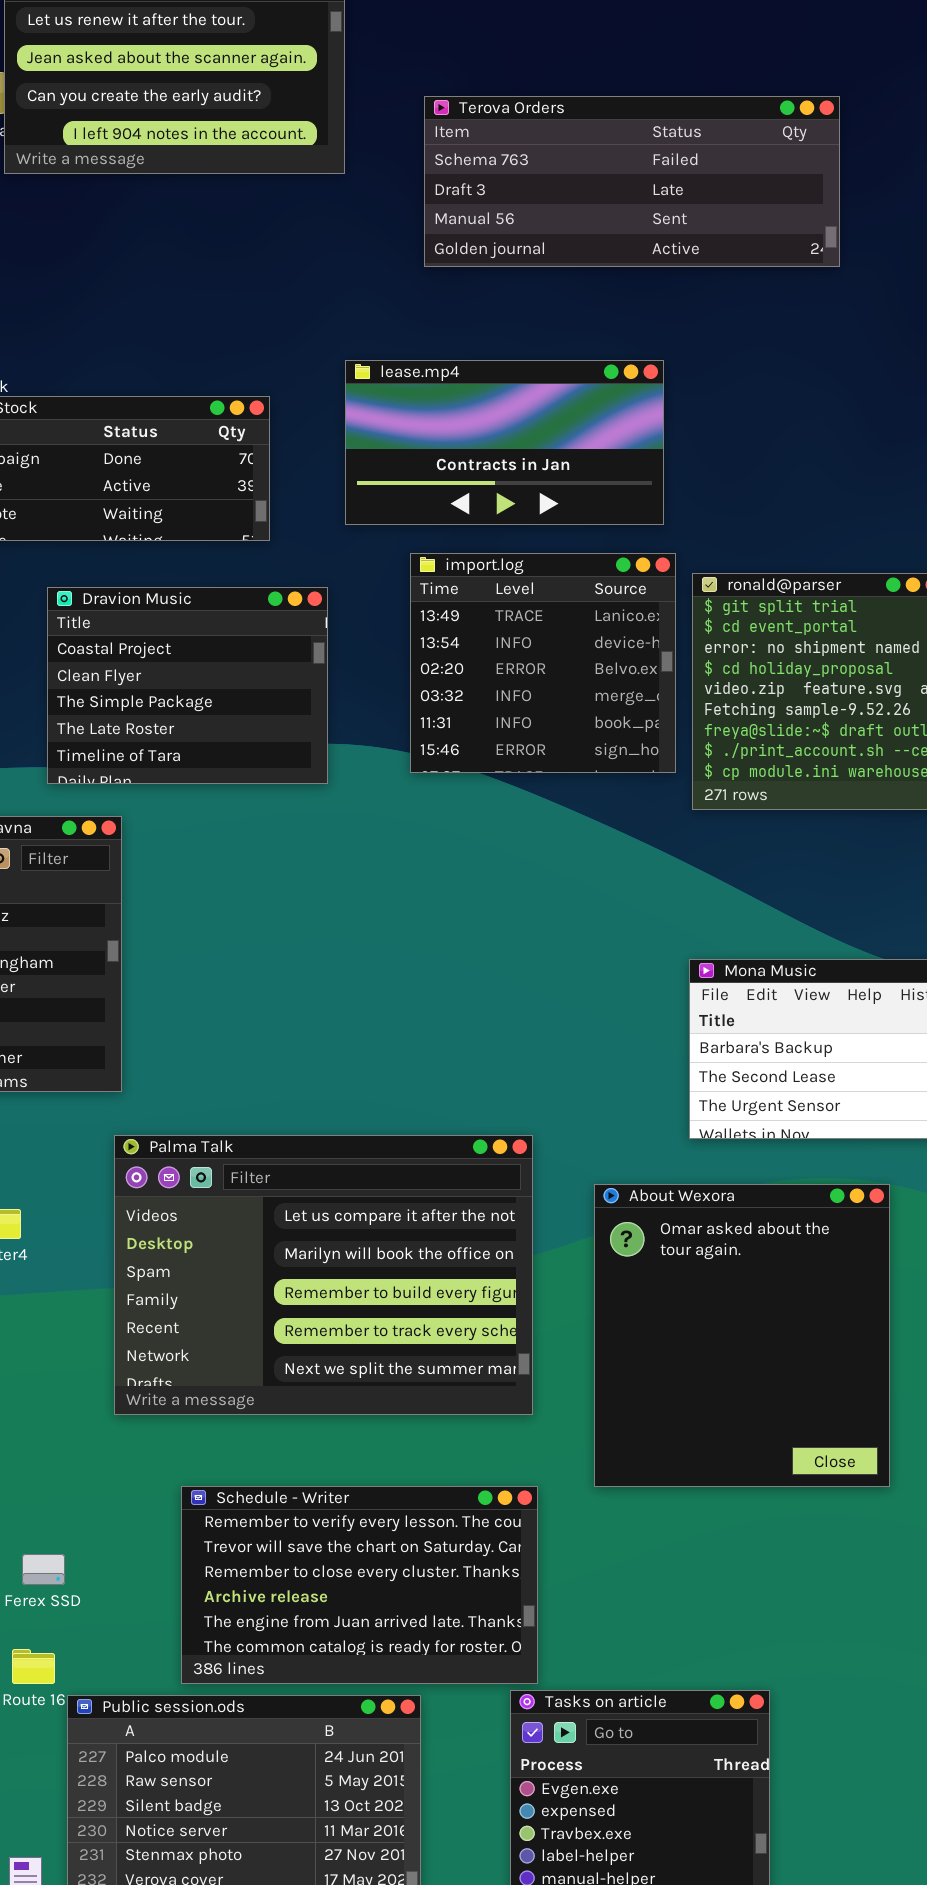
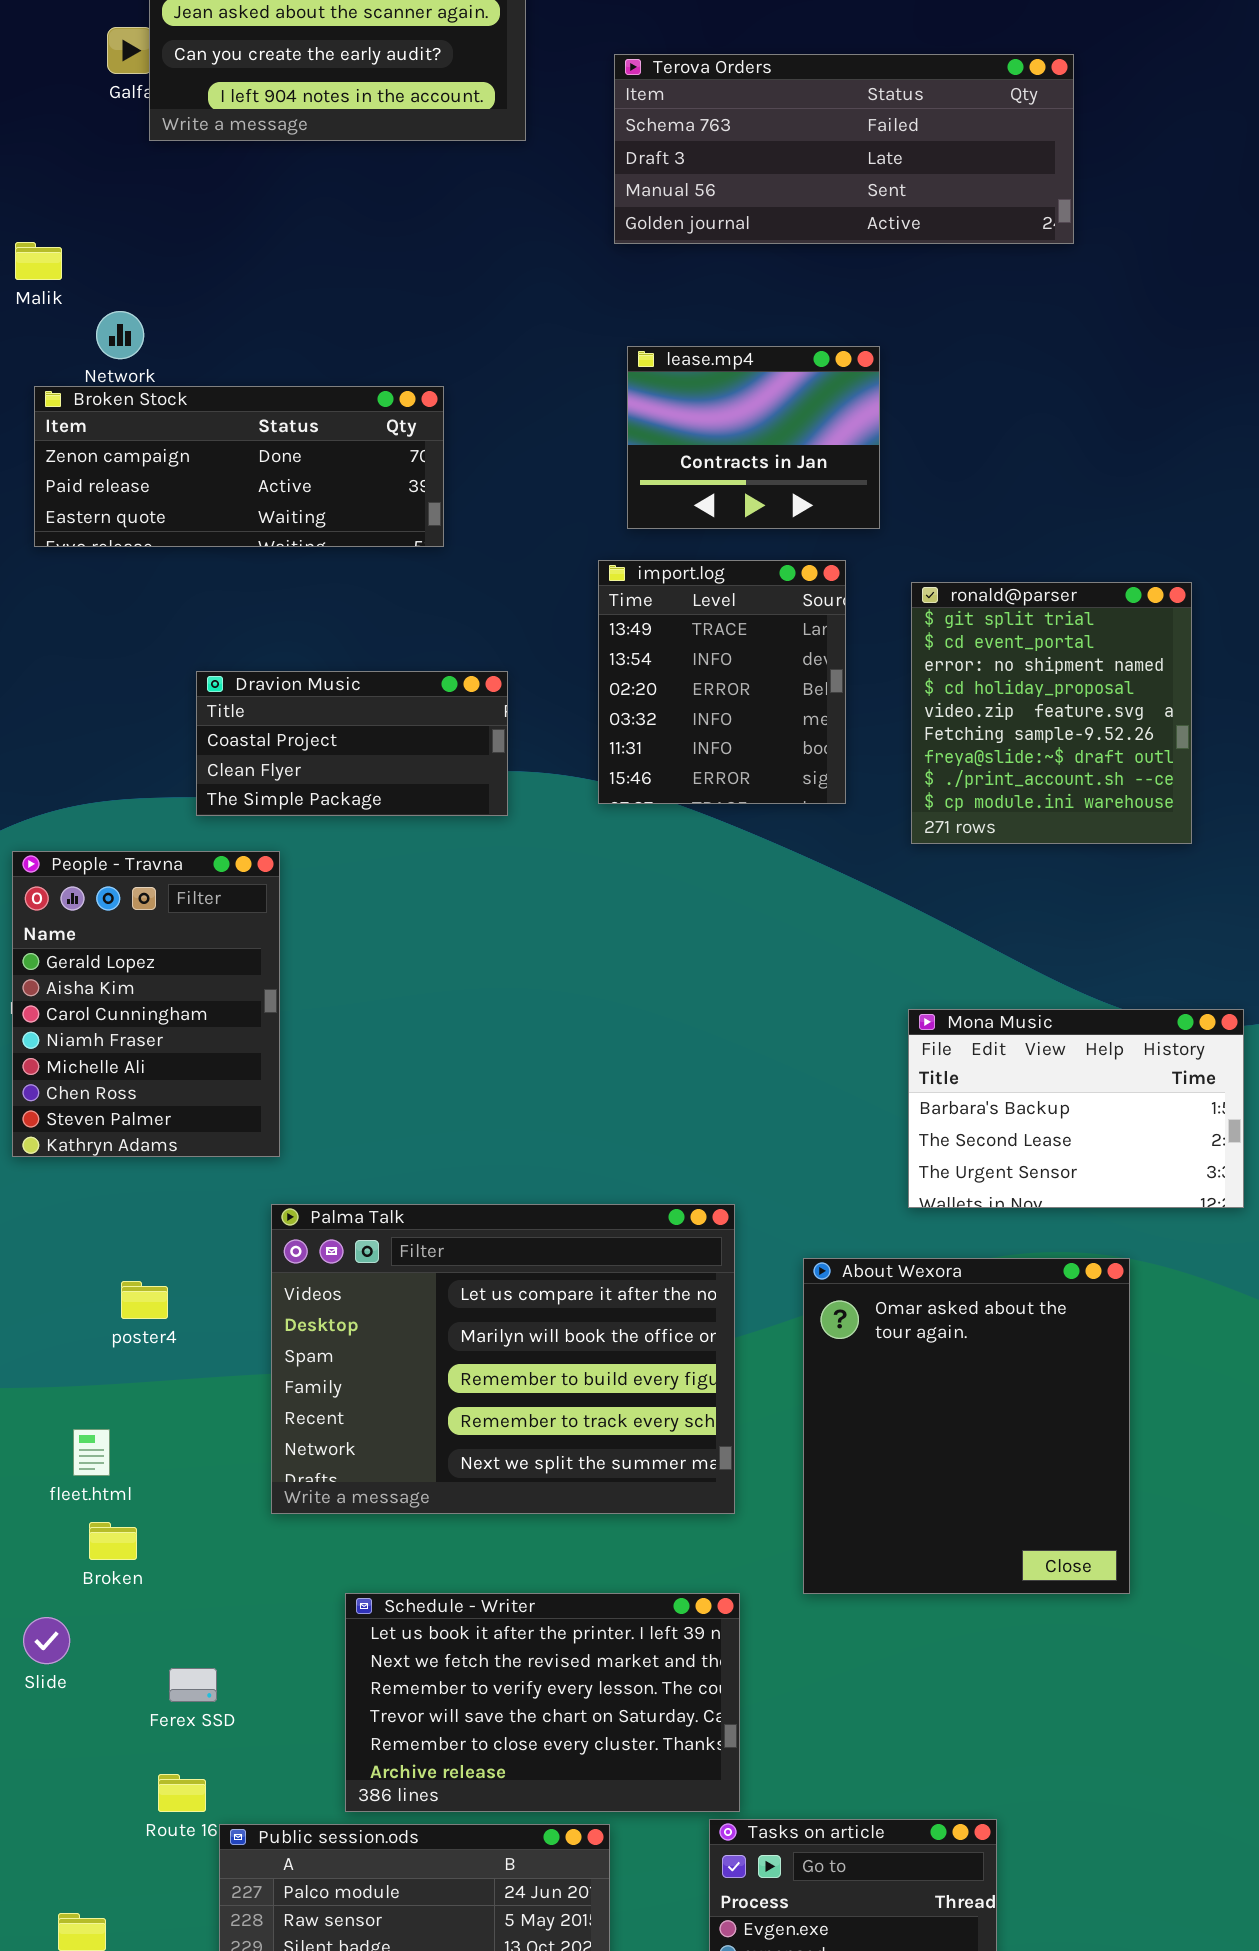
lease.mp4: [345,360,664,525] -> [627,346,880,529], resized
import.log: [410,553,676,773] -> [598,560,846,804], resized
Dravion Music: [47,587,328,784] -> [196,671,508,816], resized
Schedule - Writer: [181,1486,538,1684] -> [345,1593,740,1812], scrolled up 2 rows

